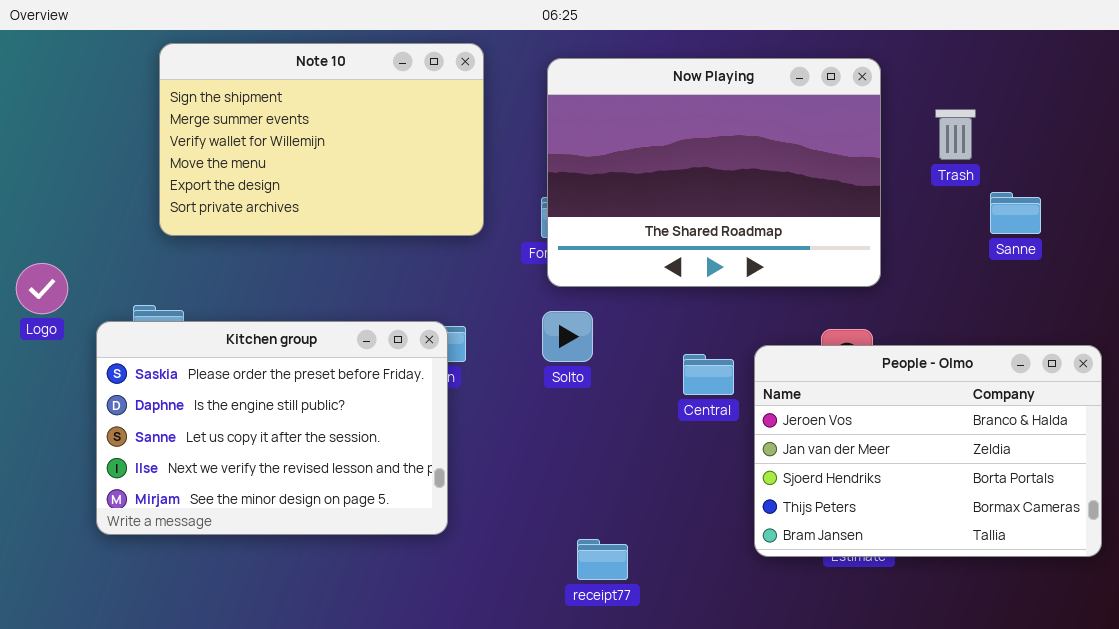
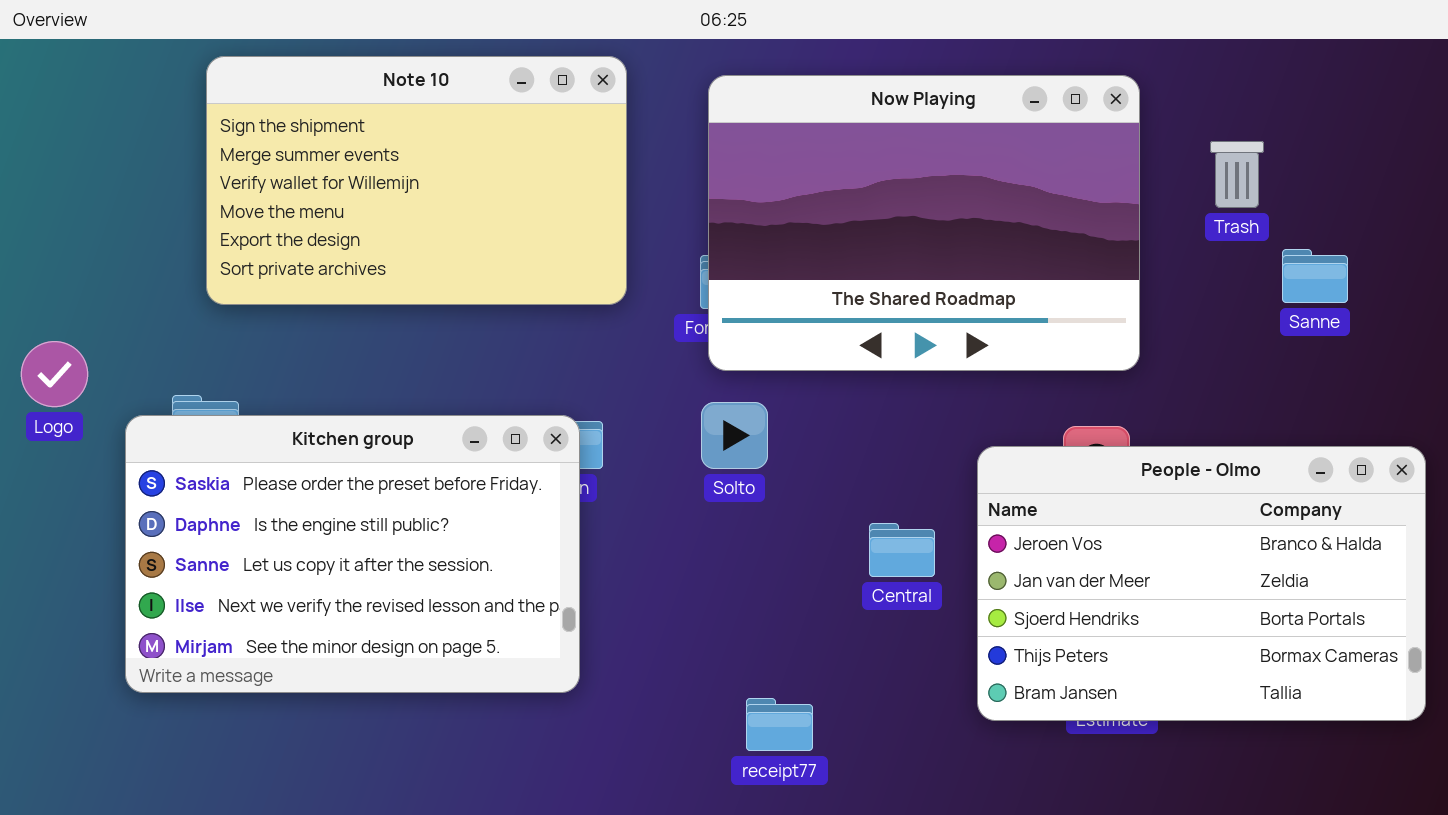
Central: [683,354,734,395] -> [869,523,935,577], moved

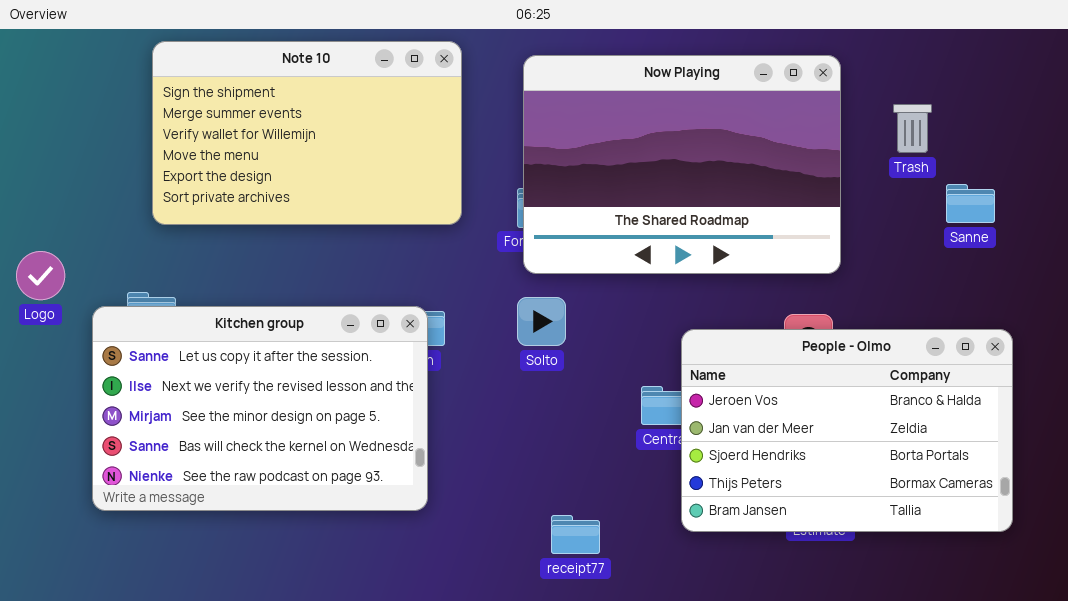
Kitchen group: [125,415,580,693] -> [92,306,428,511], scrolled down 2 rows
People - Olmo: [977,446,1426,721] -> [681,329,1013,532], moved

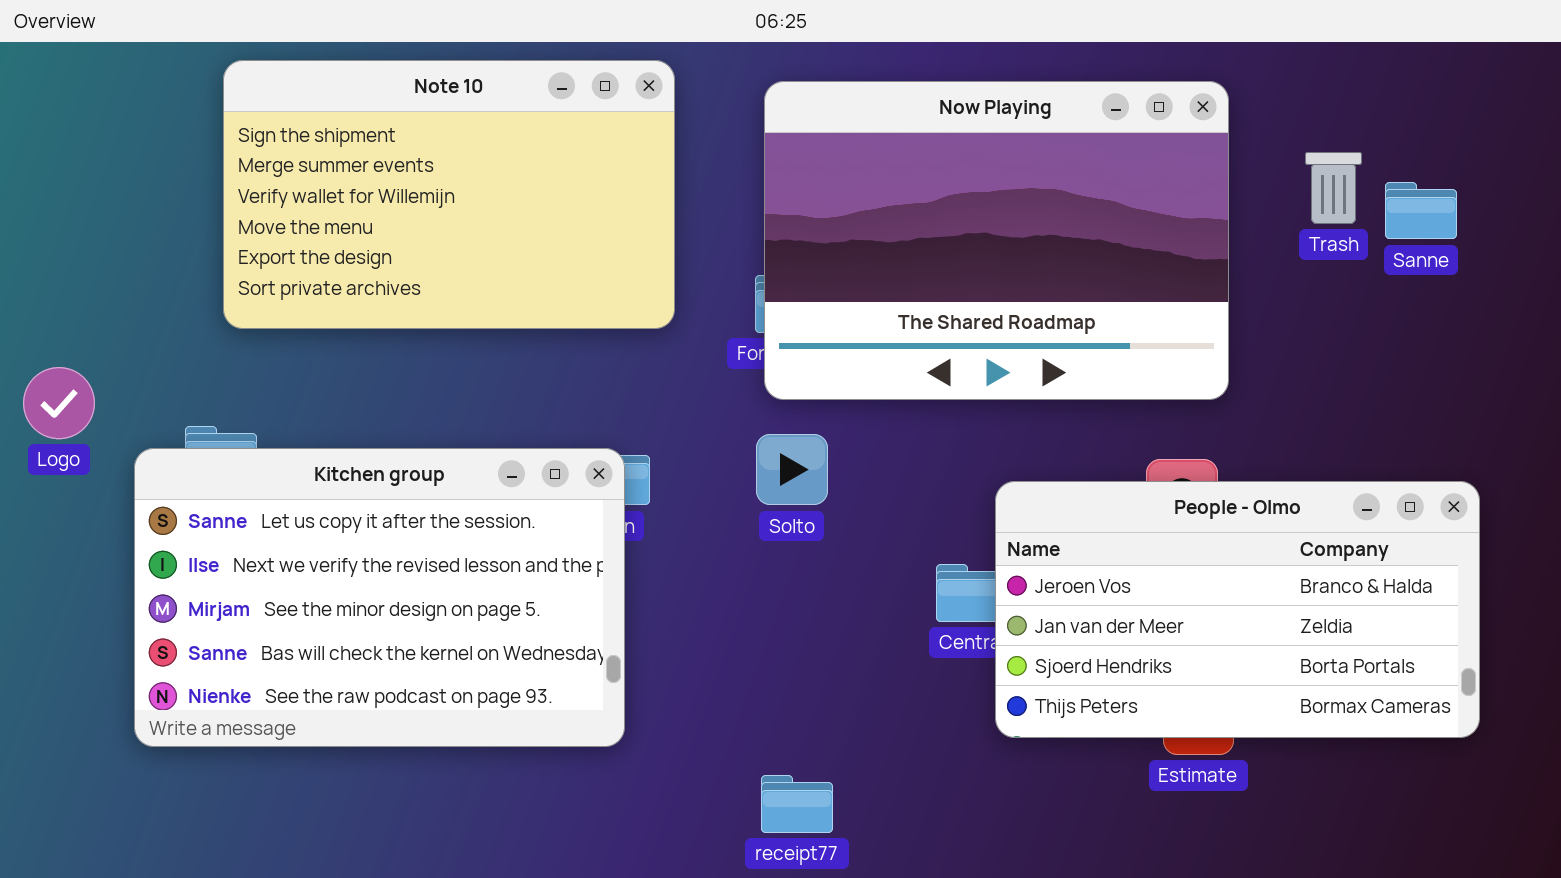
Sanne: [946,184,995,223] -> [1385,182,1457,239], moved
People - Olmo: [681,329,1013,532] -> [995,481,1480,738], resized
receipt77: [551,515,600,554] -> [761,775,833,833], moved

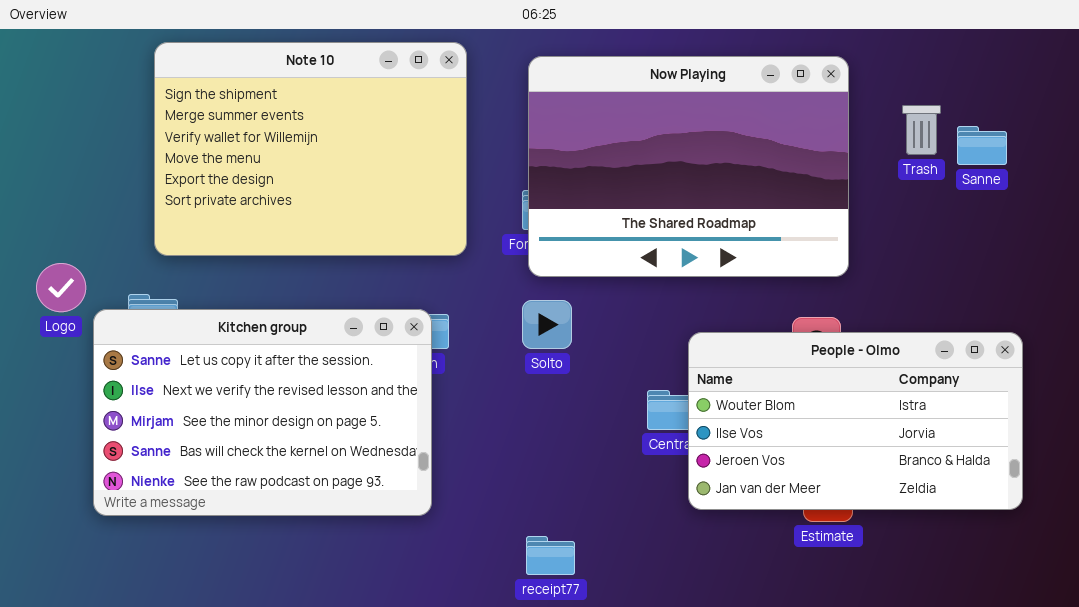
Note 10: [223,60,675,329] -> [154,42,467,256], resized
Logo: [23,367,95,439] -> [36,263,86,312], moved
People - Olmo: [995,481,1480,738] -> [688,332,1023,510], scrolled up 2 rows

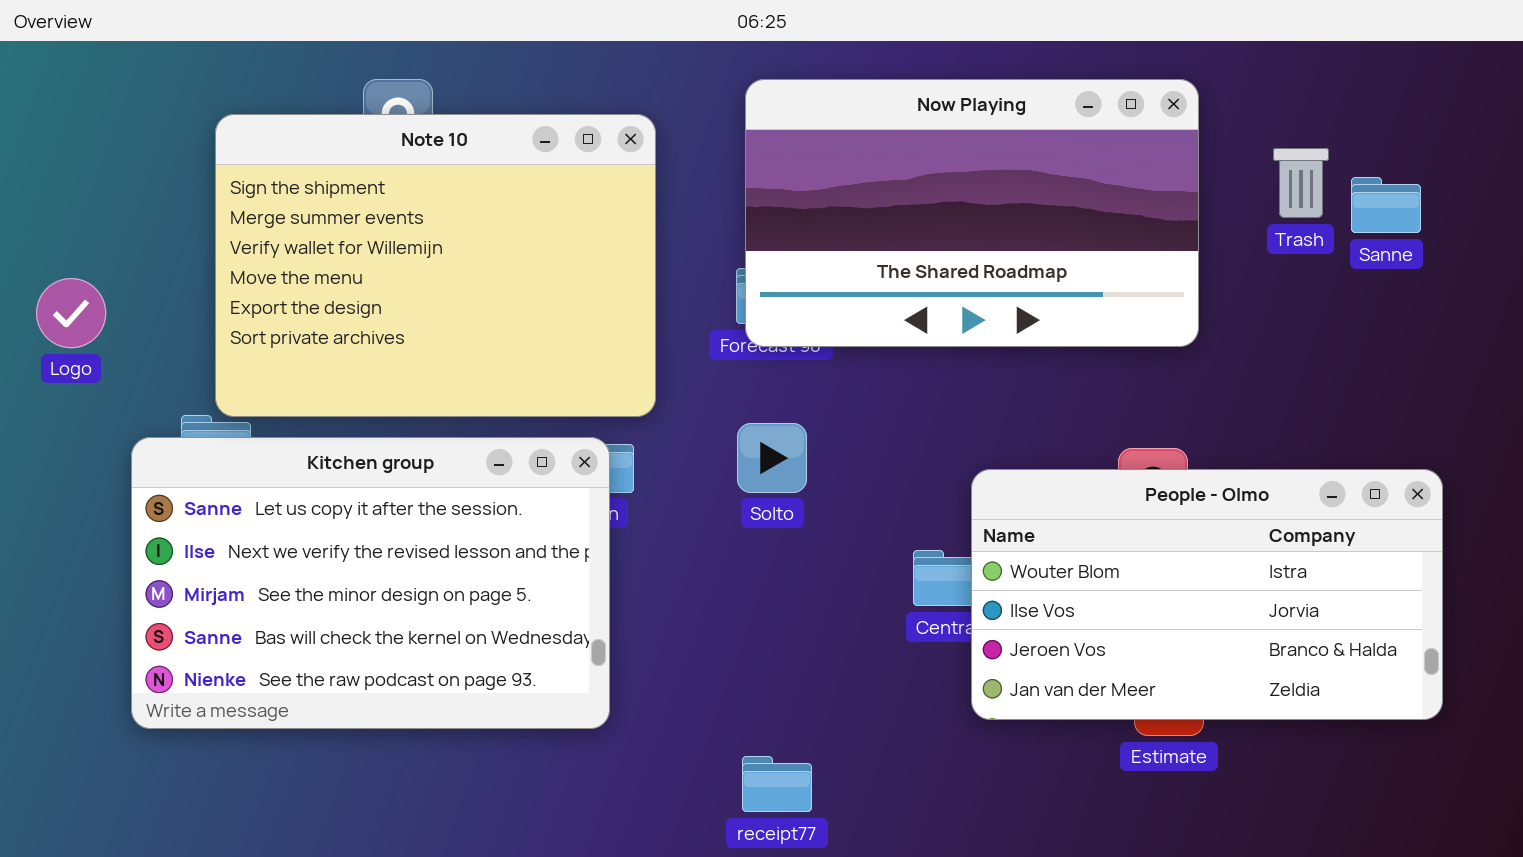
Note 10: [154,42,467,256] -> [215,114,656,417], moved
Now Playing: [528,56,849,277] -> [745,79,1199,347], resized
Logo: [36,263,86,312] -> [36,278,106,348], moved

